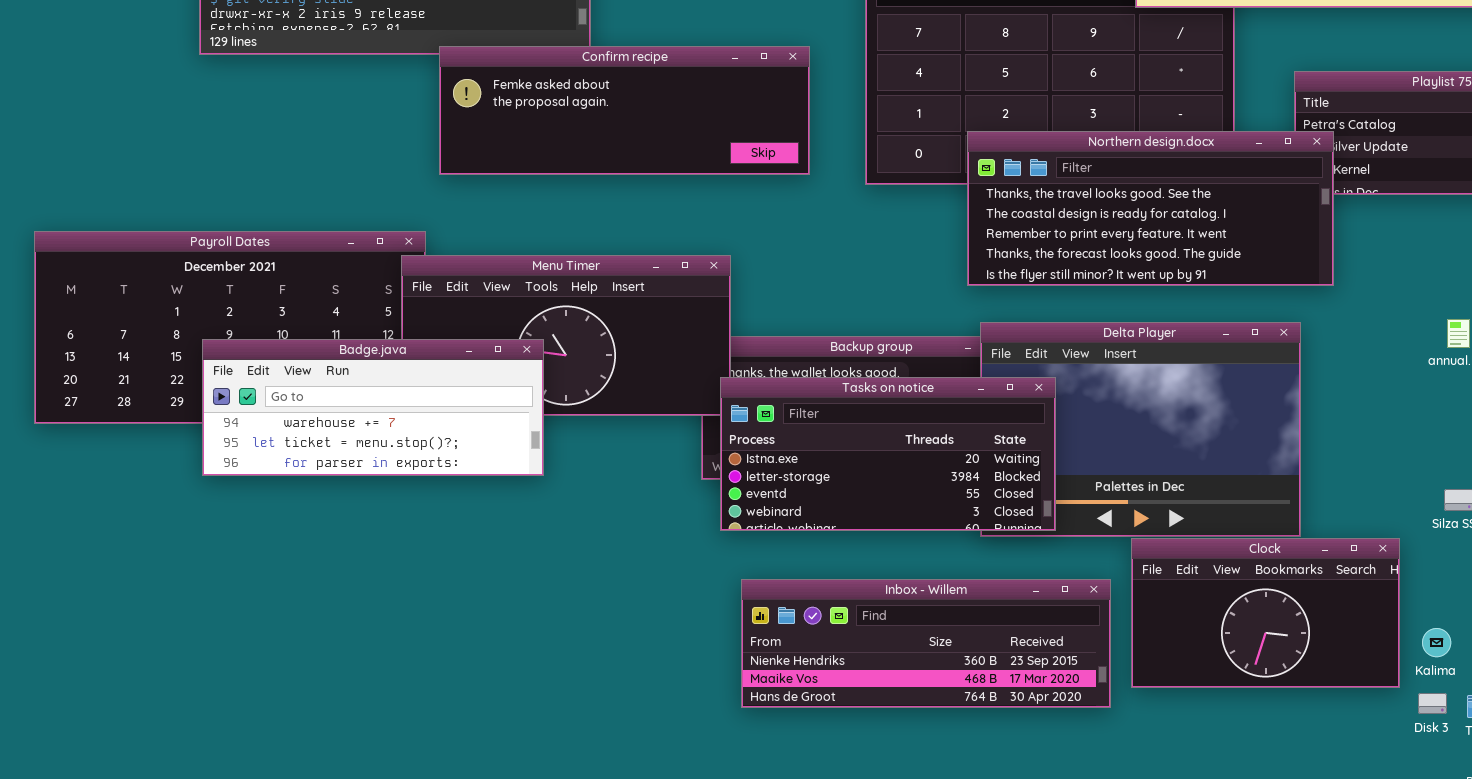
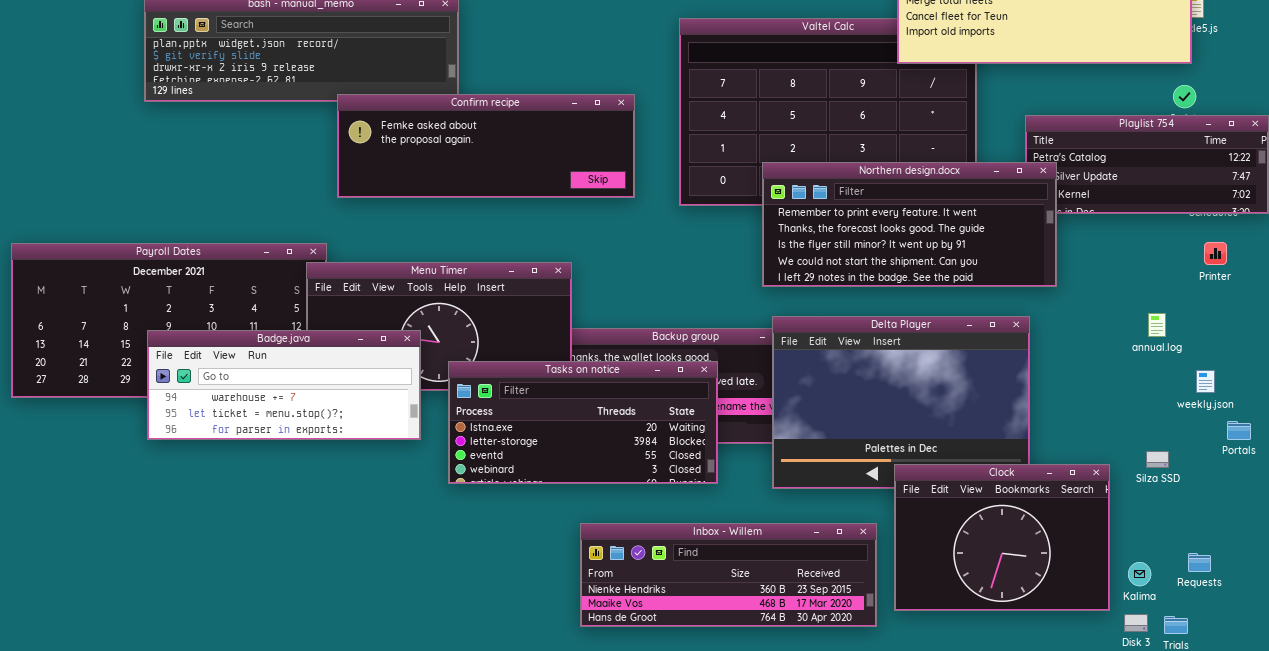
Northern design.docx: [967,131,1334,286] -> [762,162,1057,287], scrolled down 2 rows
Tasks on notice: [720,377,1056,531] -> [448,361,718,484], moved
Clock: [1131,538,1400,688] -> [894,464,1110,611], resized

